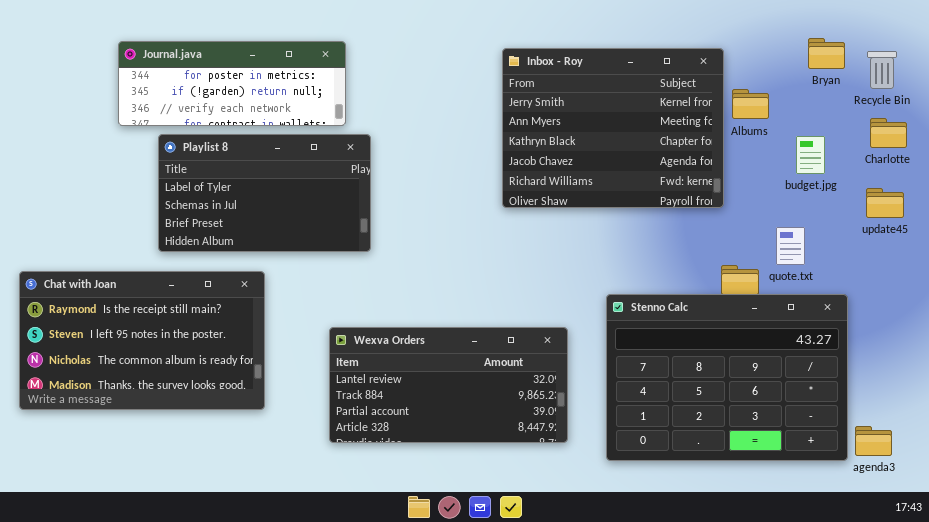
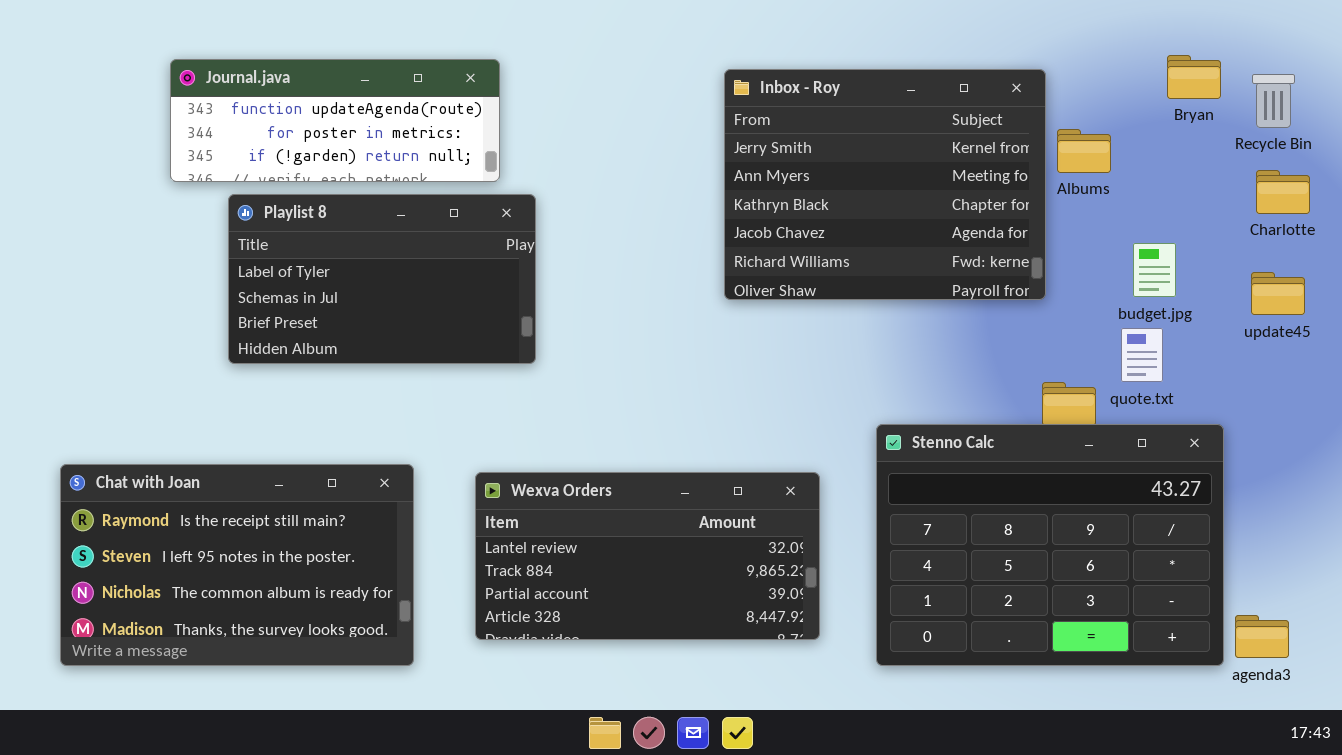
Journal.java: [118,41,346,126] -> [170,59,500,182], scrolled up 1 row
budget.jpg: [796,136,825,174] -> [1133,243,1176,297], moved
Chat with Joan: [19,271,265,410] -> [60,464,414,666], moved

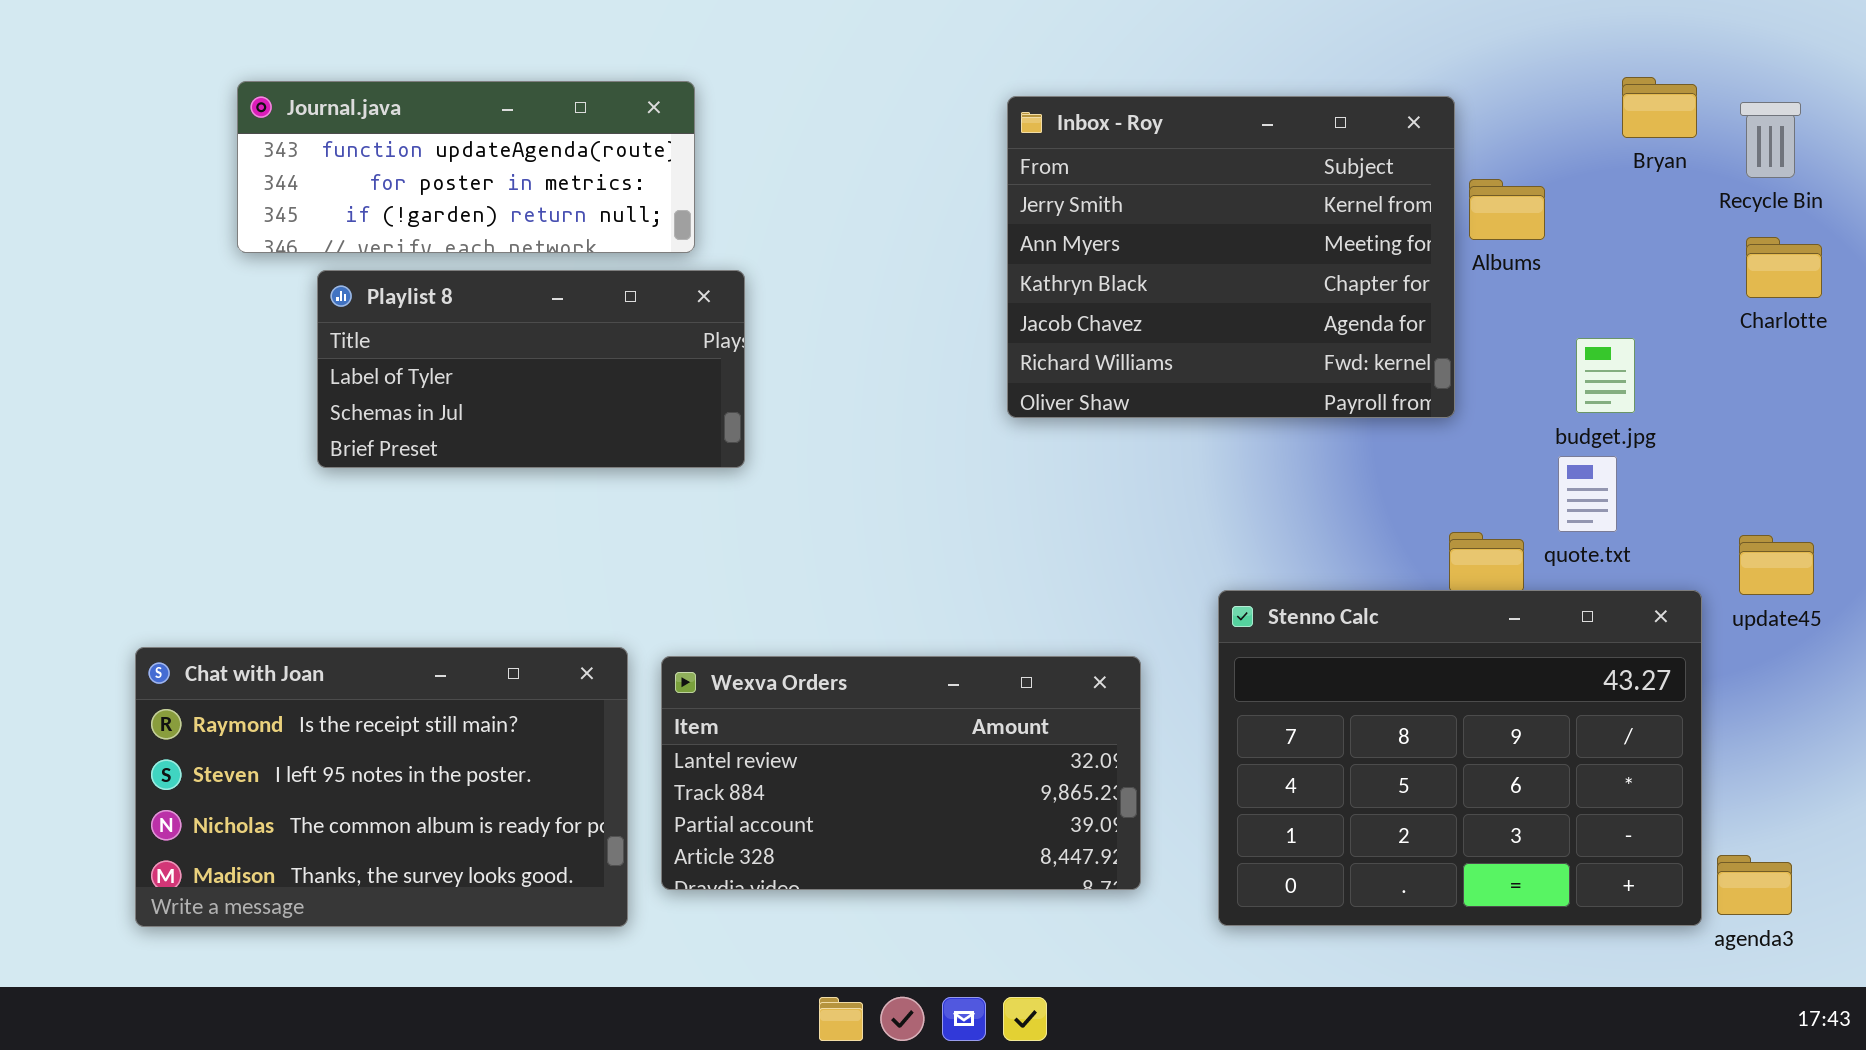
Playlist 8: [228,194,536,364] -> [317,270,745,468], resized
update45: [1251,272,1305,315] -> [1739,535,1814,595], moved
Chat with Joan: [60,464,414,666] -> [135,647,628,927], moved

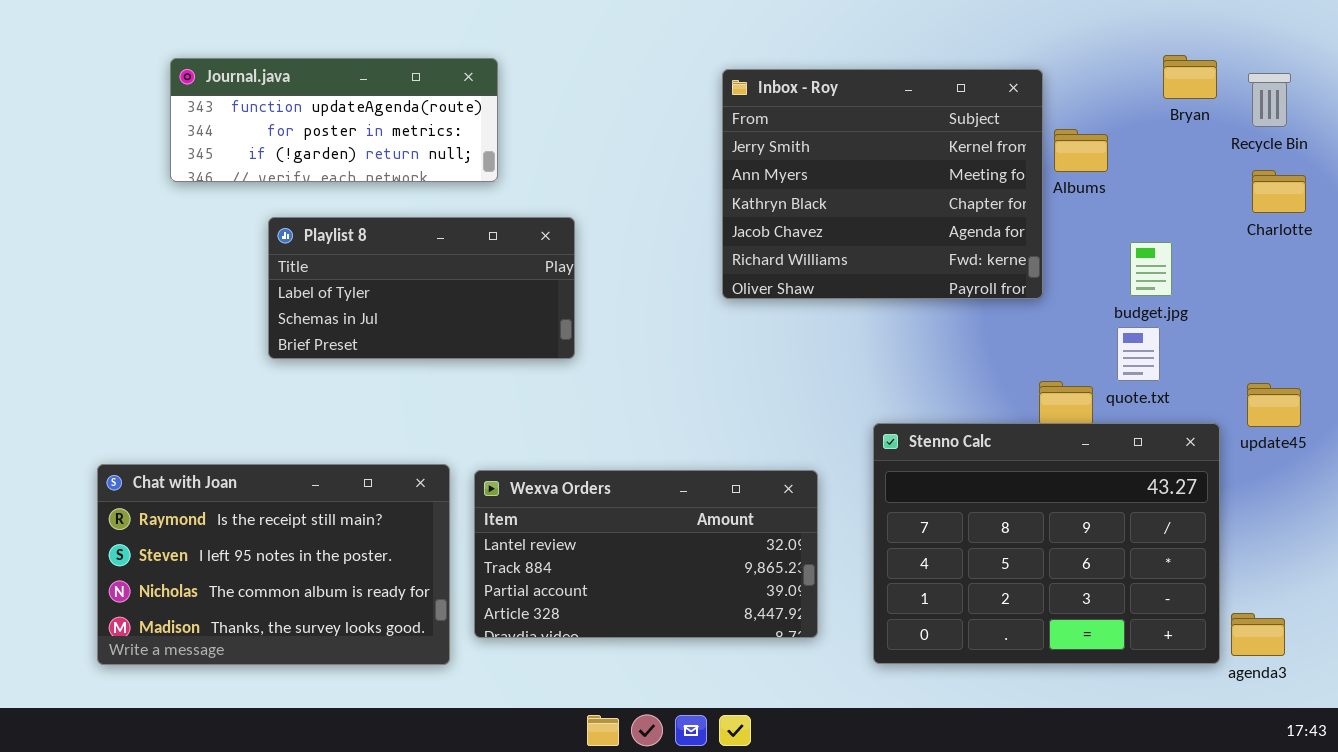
Playlist 8: [317,270,745,468] -> [268,217,575,359], moved

